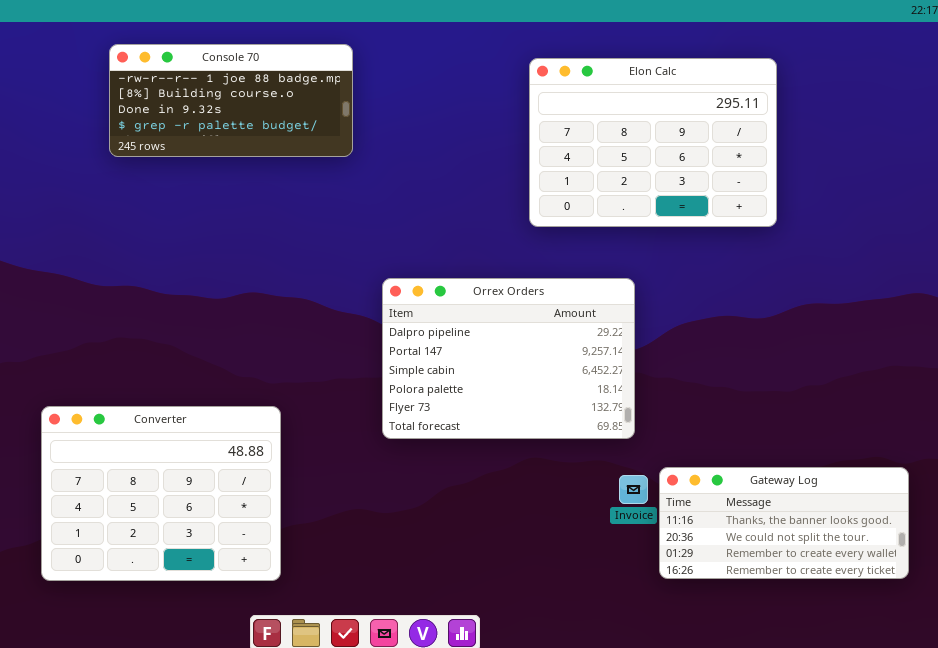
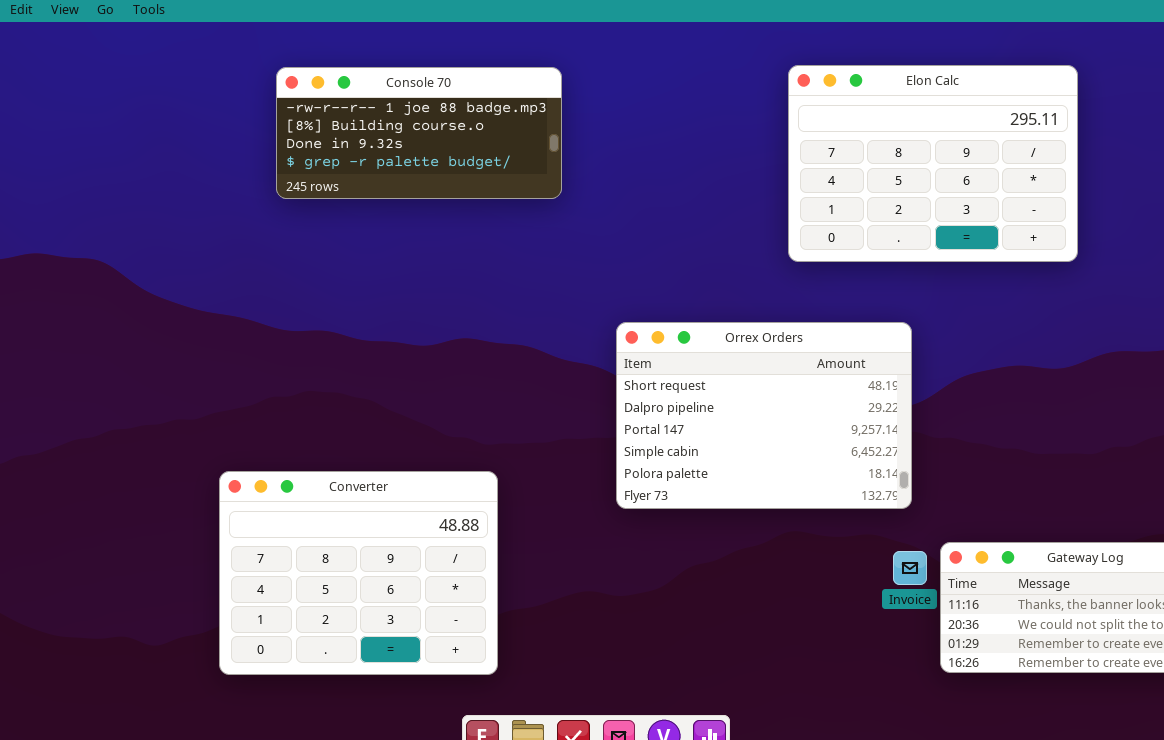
Console 70: [109,44,353,157] -> [276,67,562,199], moved
Orrex Orders: [382,278,635,439] -> [616,322,912,509], scrolled up 1 row

